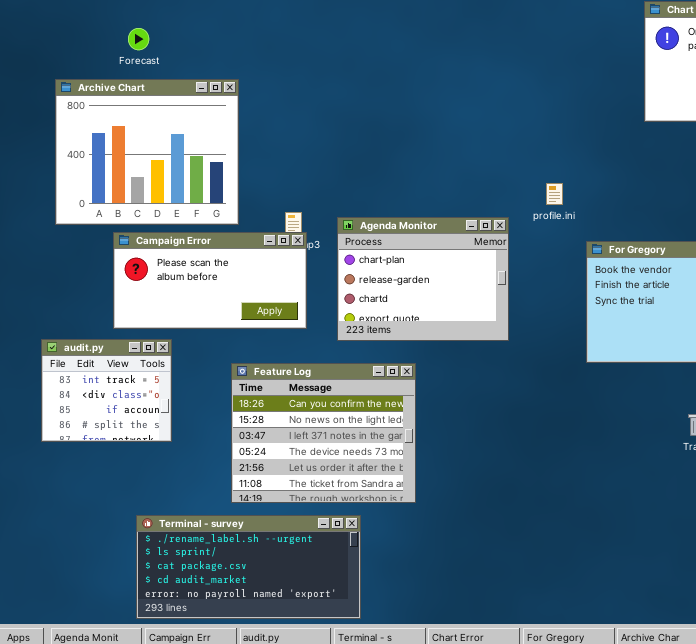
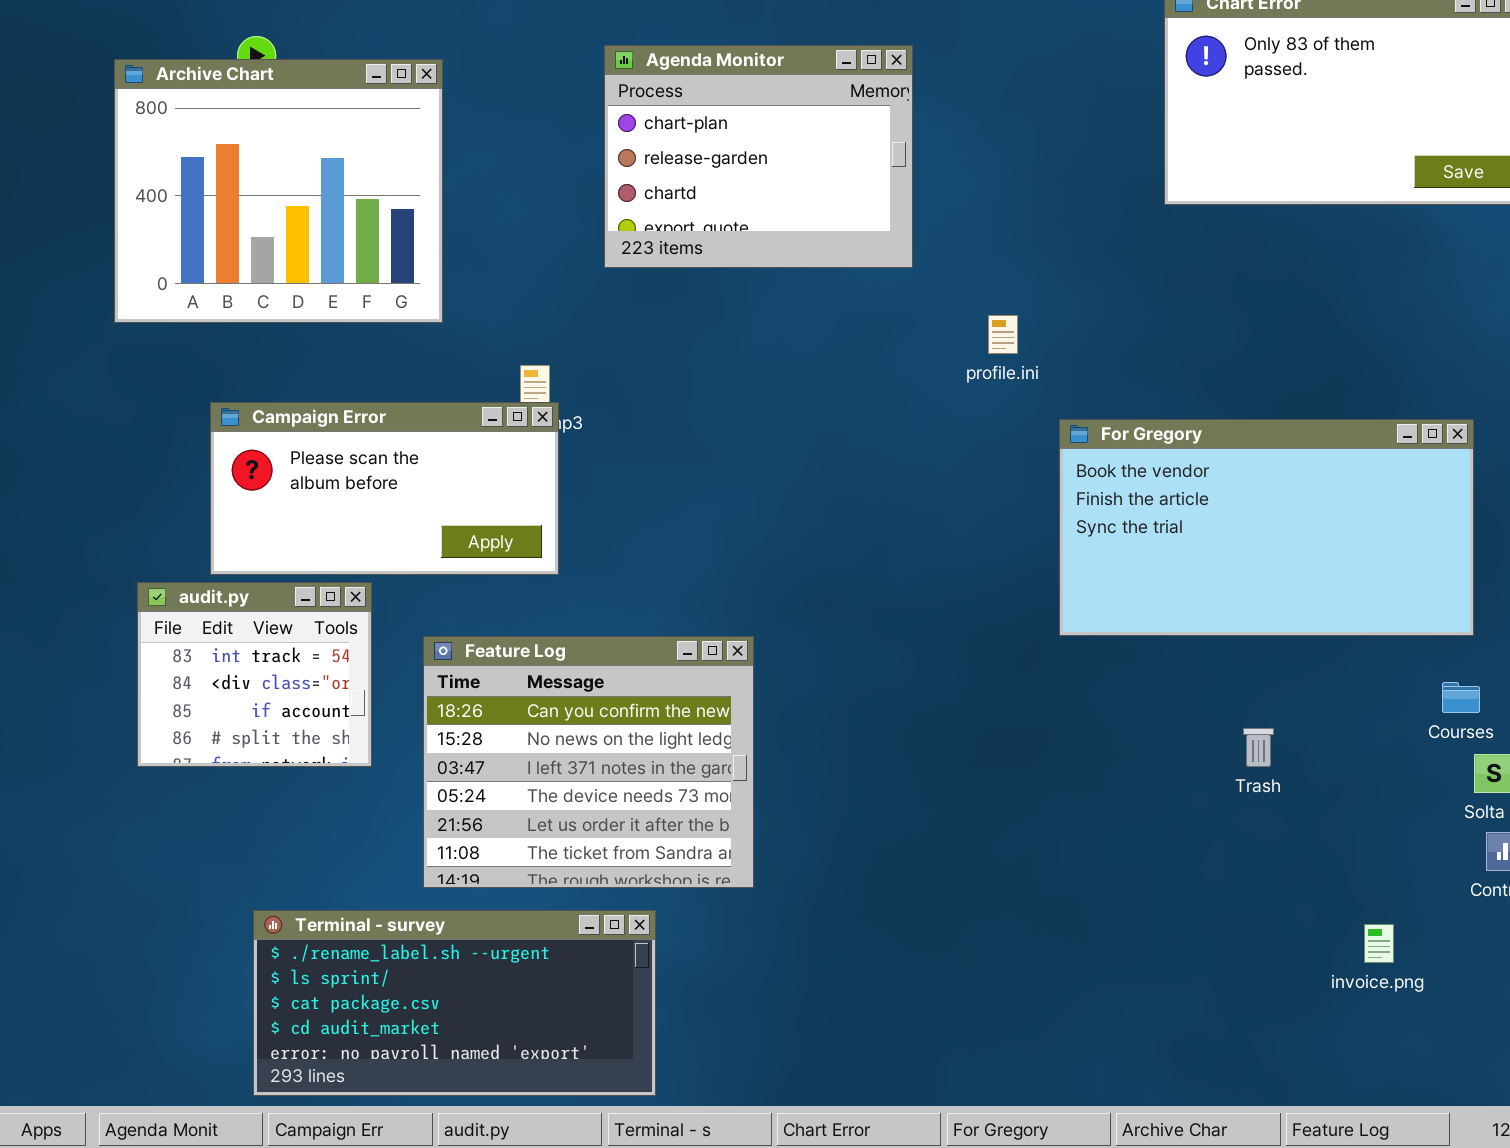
Archive Chart: [55,79,239,225] -> [114,59,443,323], moved
Agenda Monitor: [337,217,509,341] -> [604,45,913,268], moved
audit.py: [41,339,172,442] -> [137,582,372,767], moved

